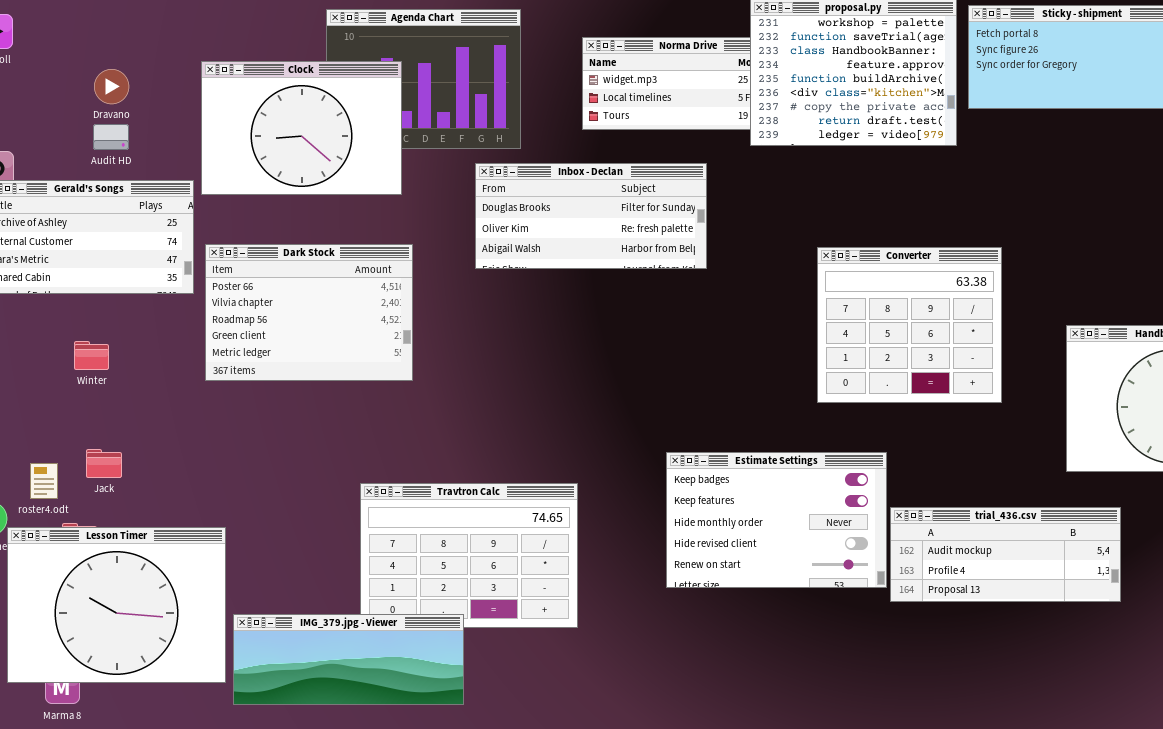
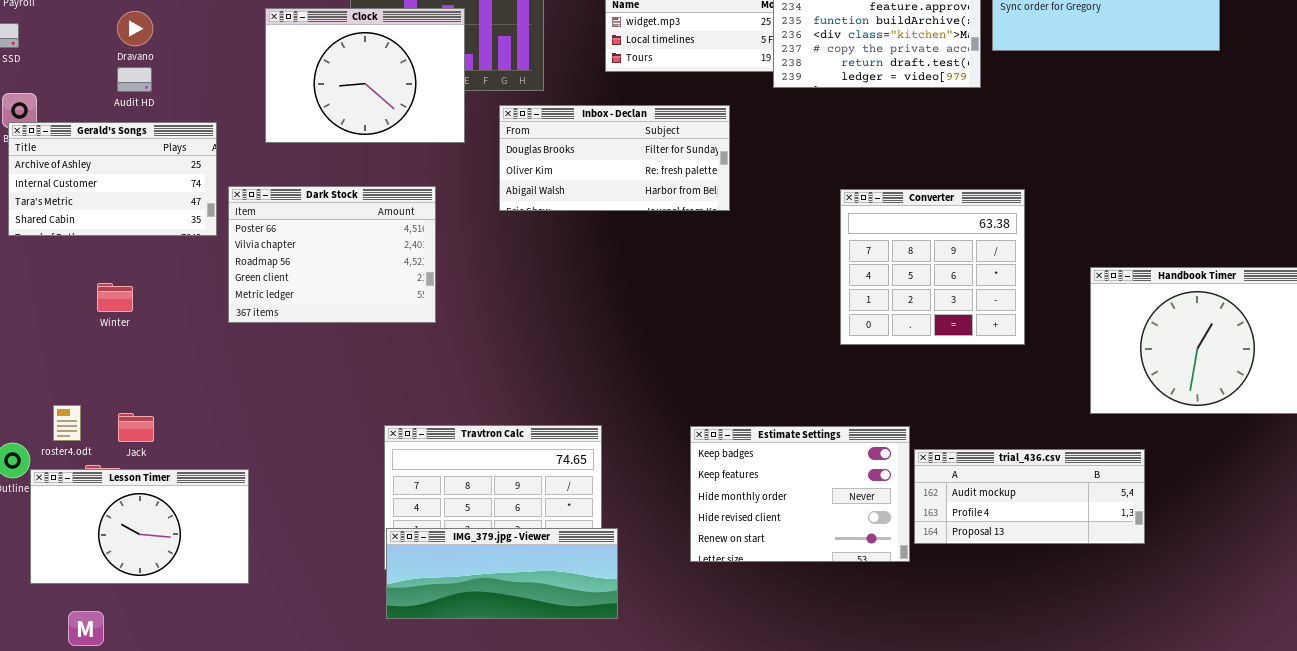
Clock: [201,61,402,195] -> [265,8,465,143], moved
Jack: [86,449,122,478] -> [118,413,154,442], moved
Estimate Settings: [666,452,887,588] -> [690,426,910,562], moved
Lesson Timer: [7,527,226,683] -> [30,469,249,584], resized
IMG_379.jpg - Viewer: [233,614,464,705] -> [386,528,618,619], moved

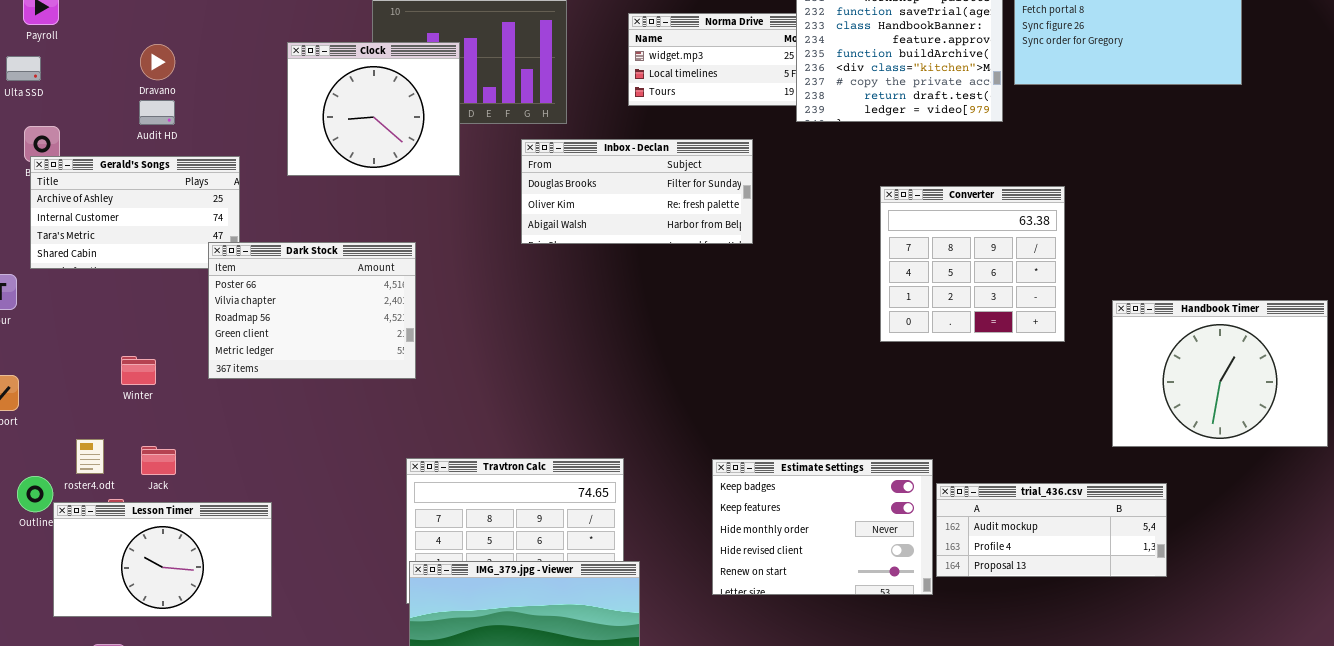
Clock: [265,8,465,143] -> [287,42,460,176], resized
Dark Stock: [228,186,436,323] -> [208,242,416,379], moved
Converter: [840,189,1025,345] -> [880,186,1065,342], moved
Winter: [97,283,133,312] -> [121,356,156,385], moved

